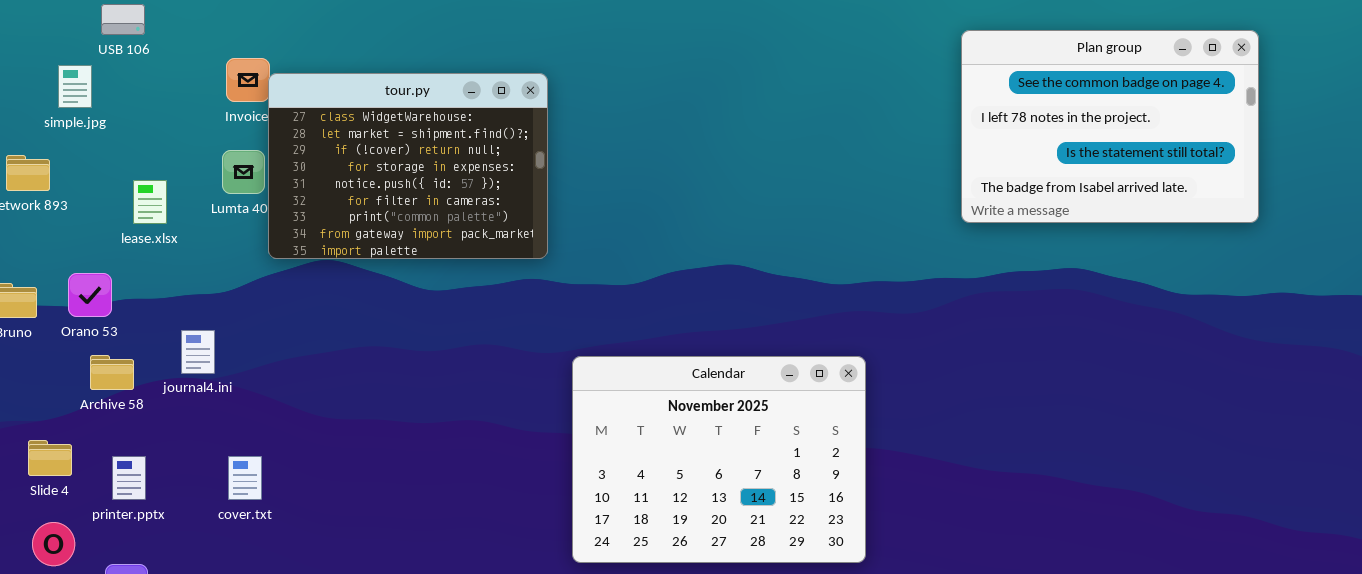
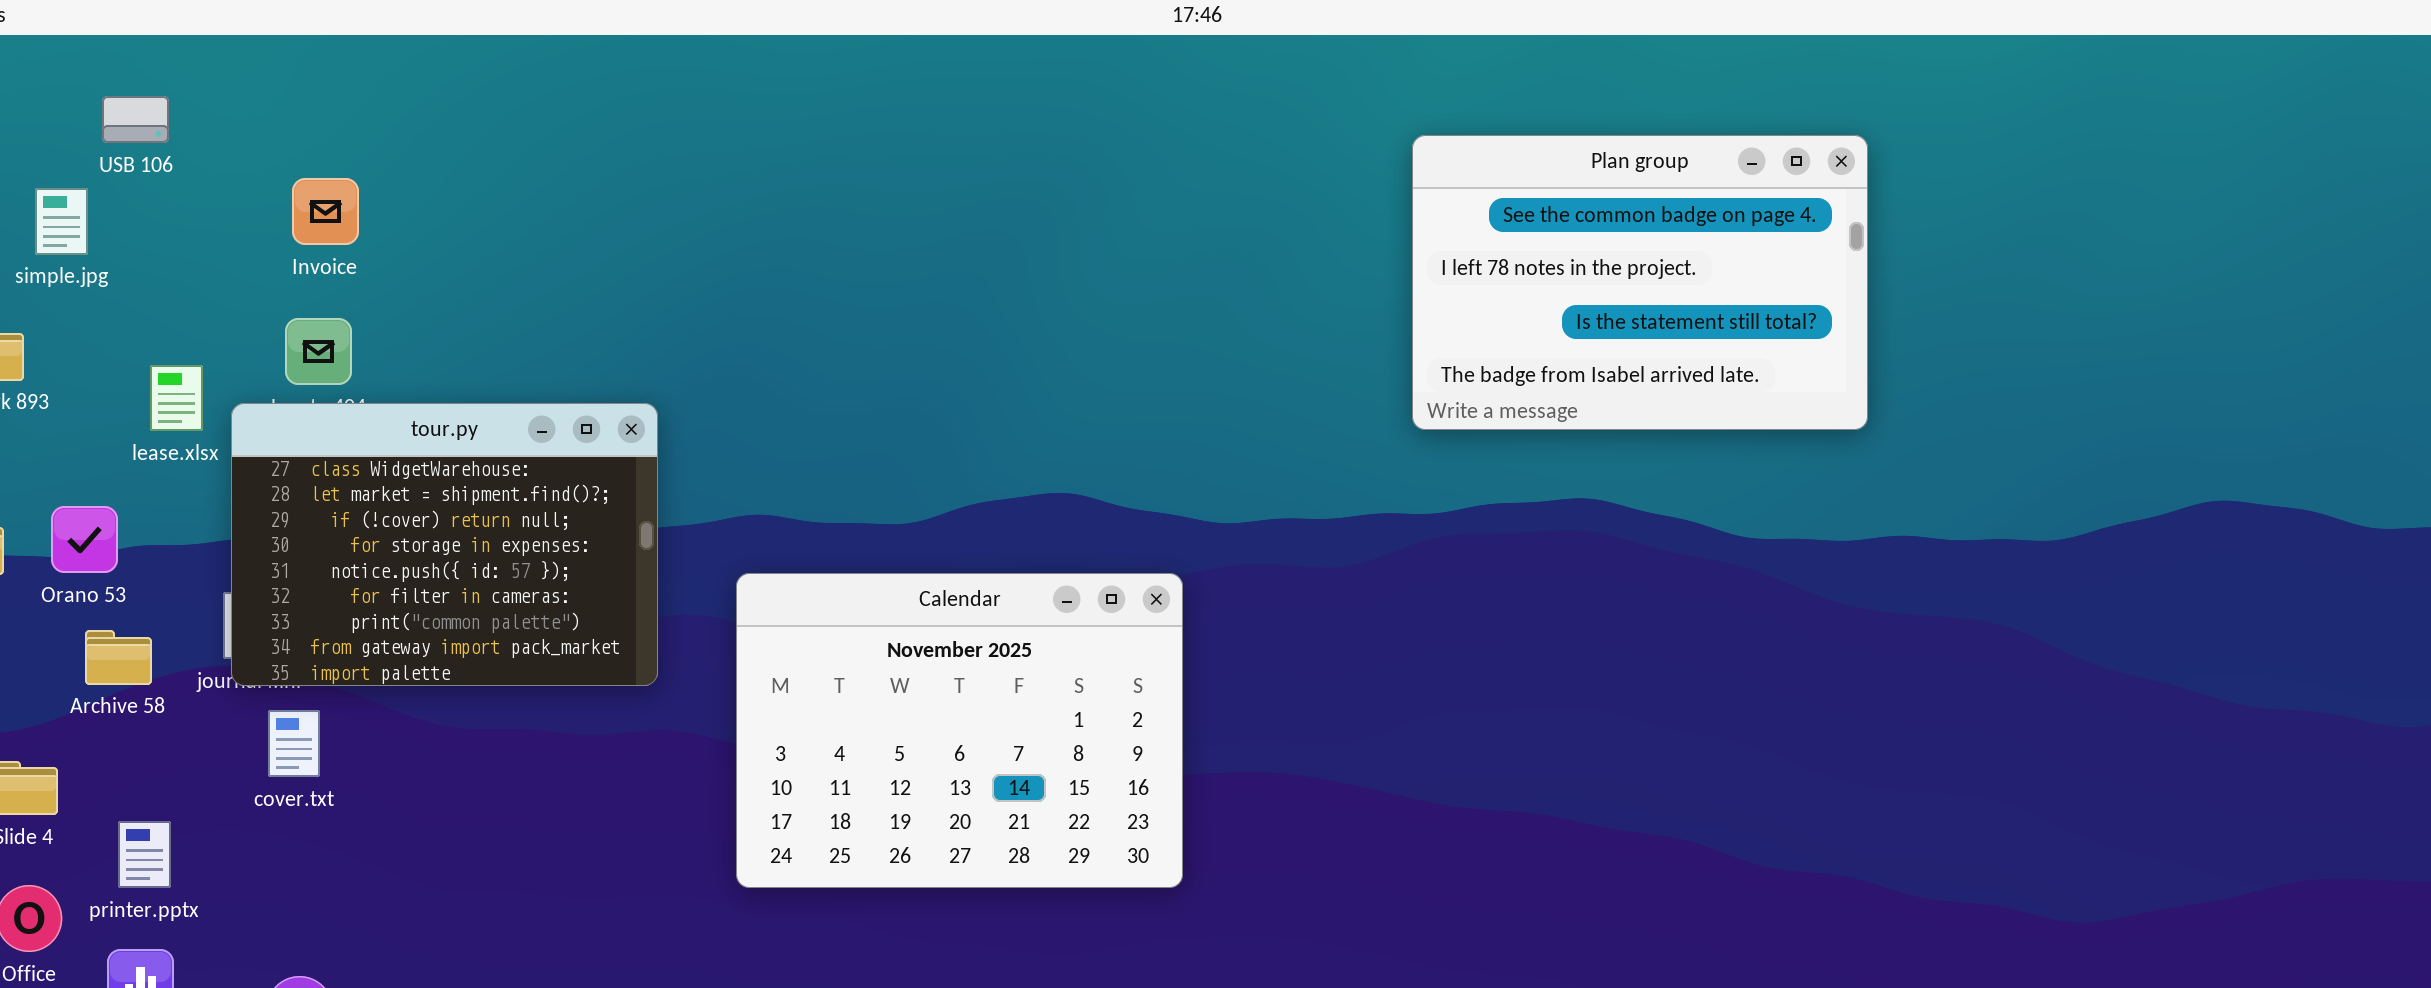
tour.py: [268,73,548,259] -> [231,403,658,686], moved
Calendar: [572,356,866,563] -> [736,573,1183,888], moved
printer.pptx: [112,456,146,500] -> [118,821,171,888], moved
cover.txt: [228,456,262,500] -> [268,710,320,777], moved

